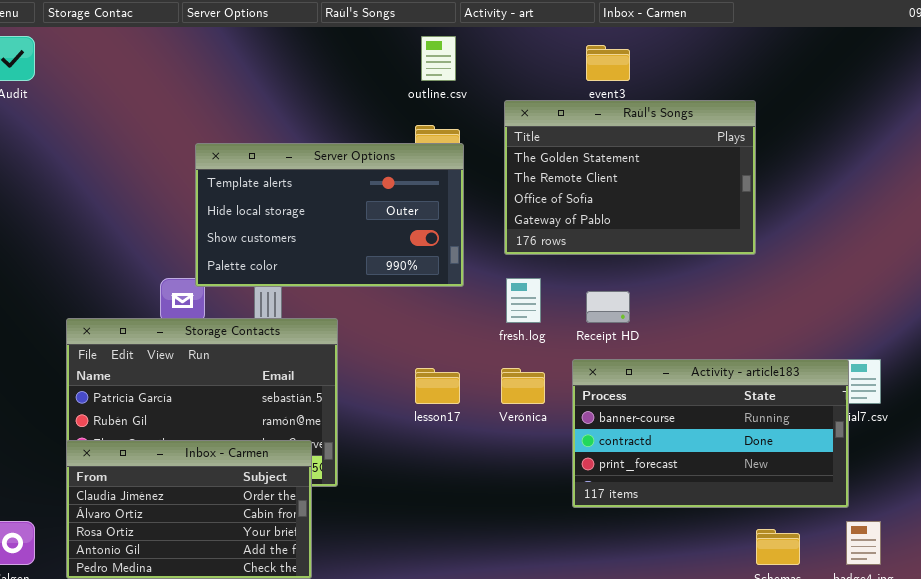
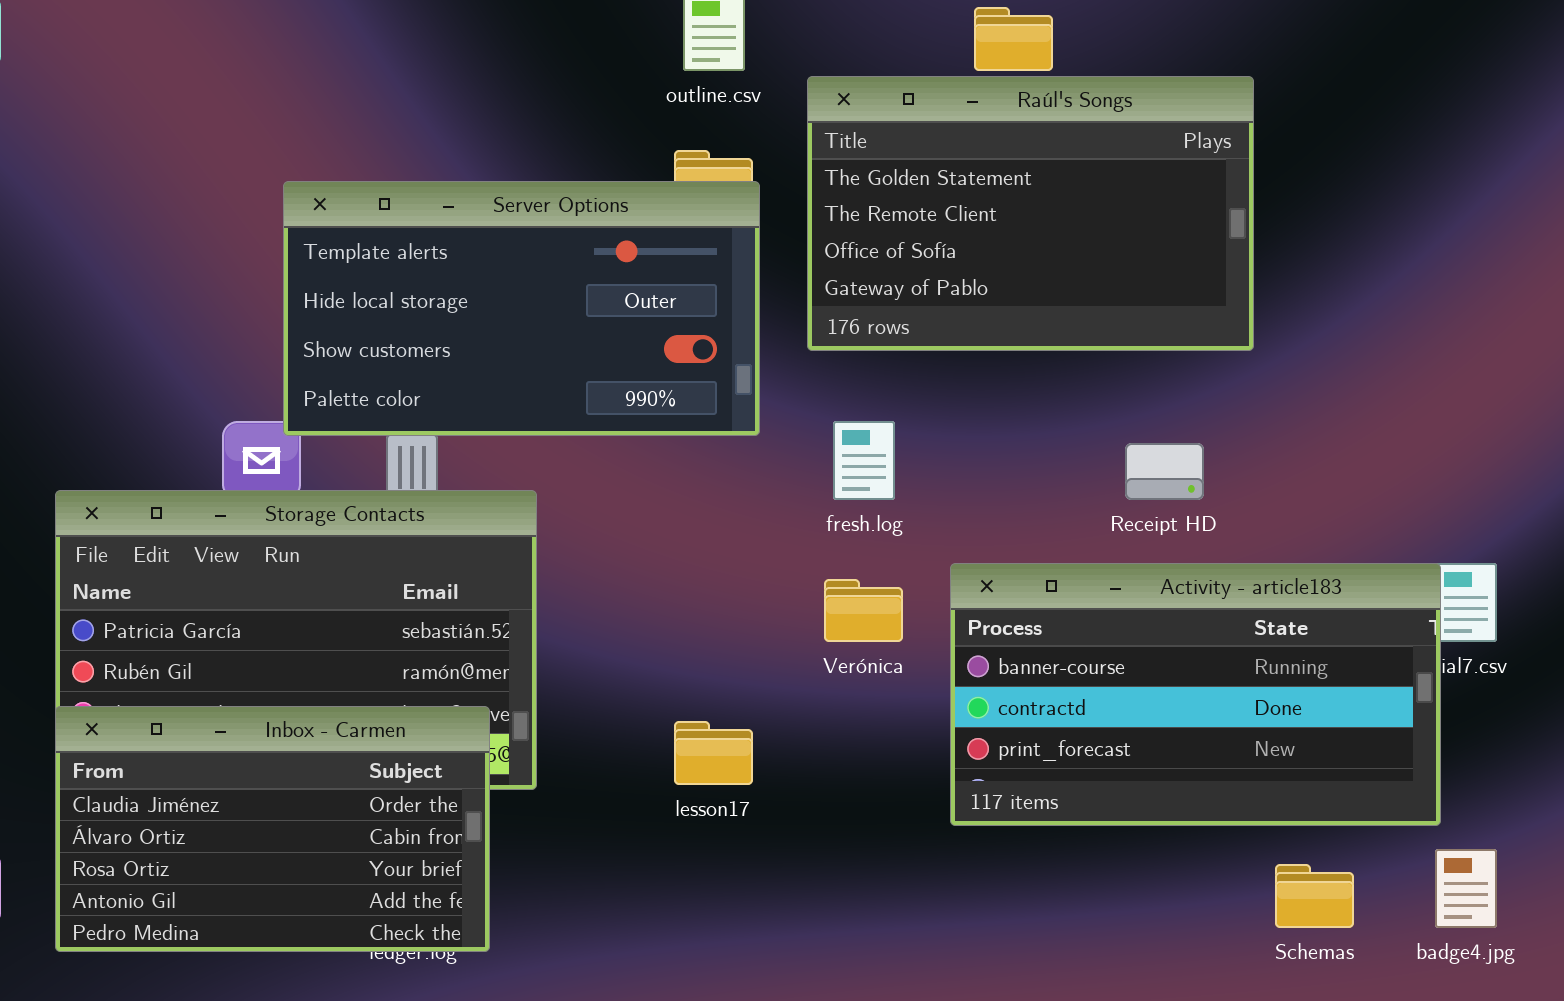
Raúl's Songs: [504,100,756,255] -> [807,76,1254,351], moved
Receipt HD: [586,291,630,323] -> [1125,443,1204,500], moved
lesson17: [415,368,460,404] -> [674,721,753,785], moved

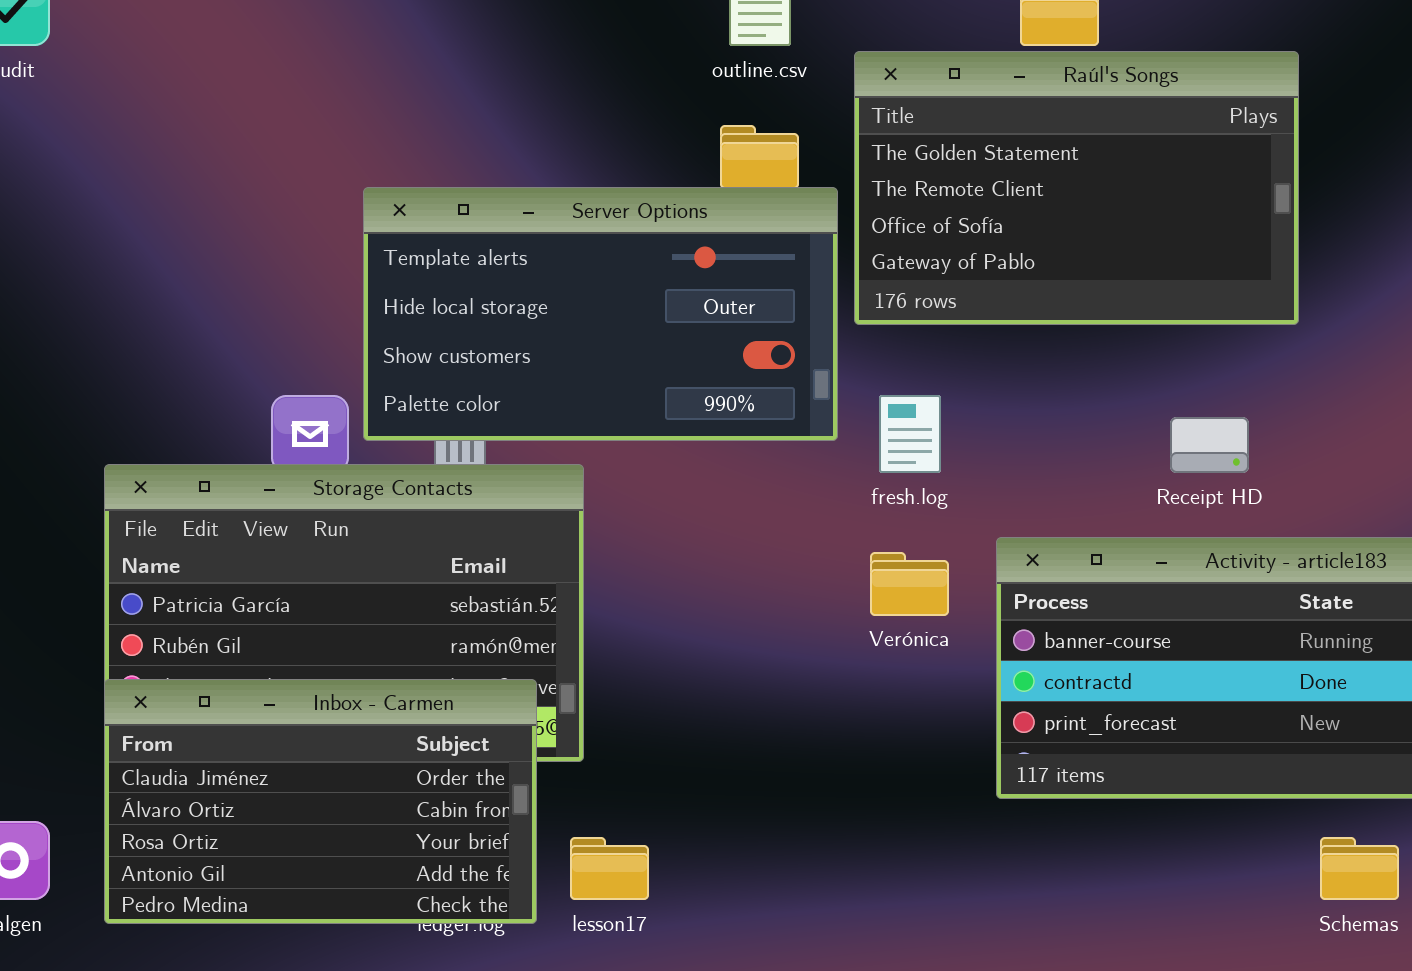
Server Options: [283,181,760,436] -> [363,187,838,441], moved
lesson17: [674,721,753,785] -> [570,837,649,900], moved

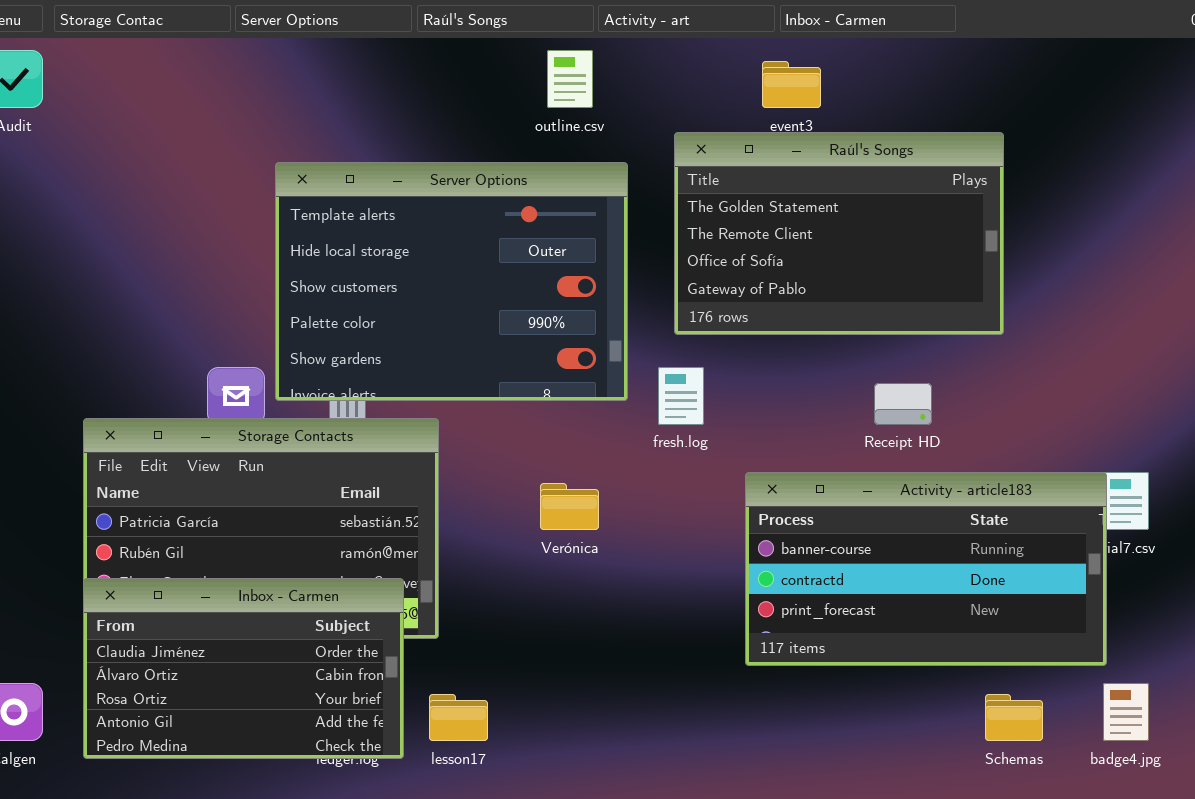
Raúl's Songs: [854,51,1299,325] -> [674,132,1004,335], moved
Server Options: [363,187,838,441] -> [275,162,628,401], resized
Verónica: [870,552,949,616] -> [540,483,599,530], moved

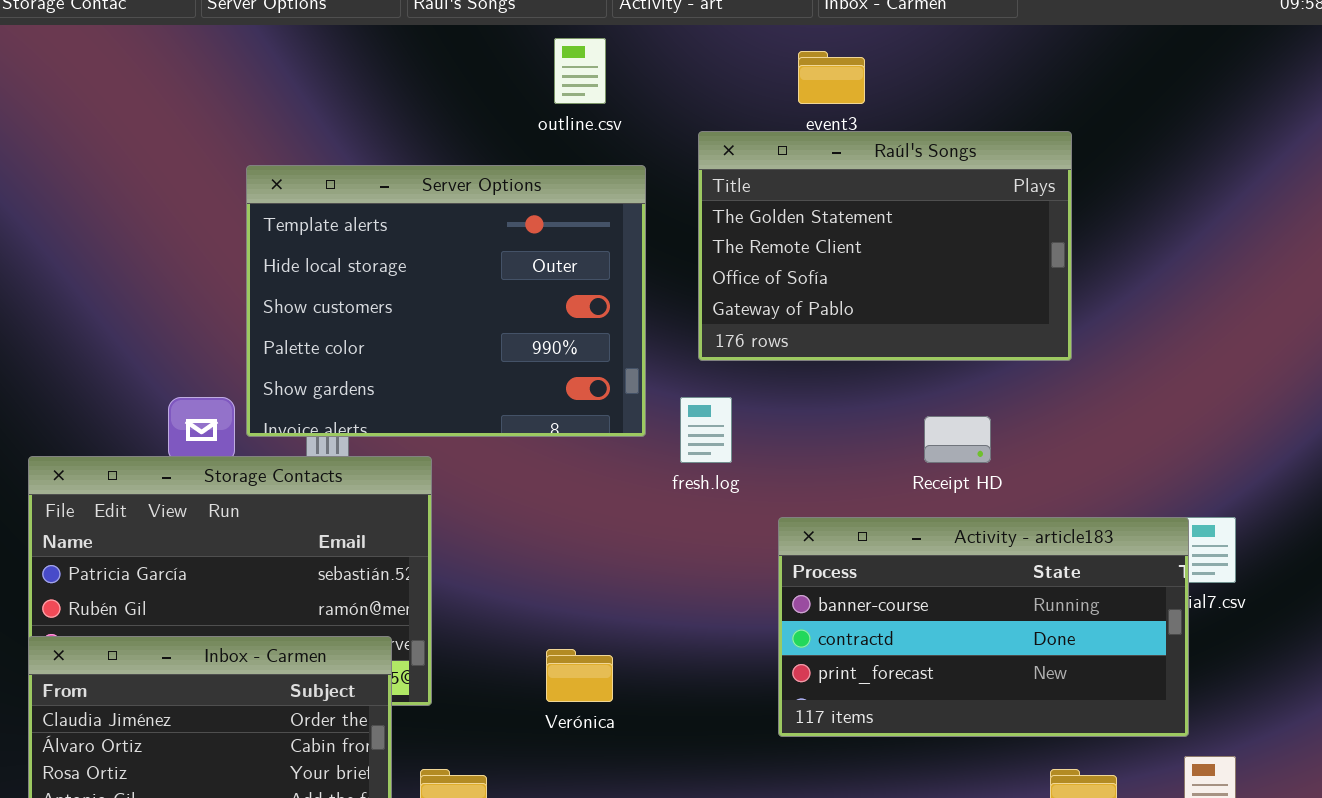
Verónica: [540,483,599,530] -> [546,649,613,702], moved

